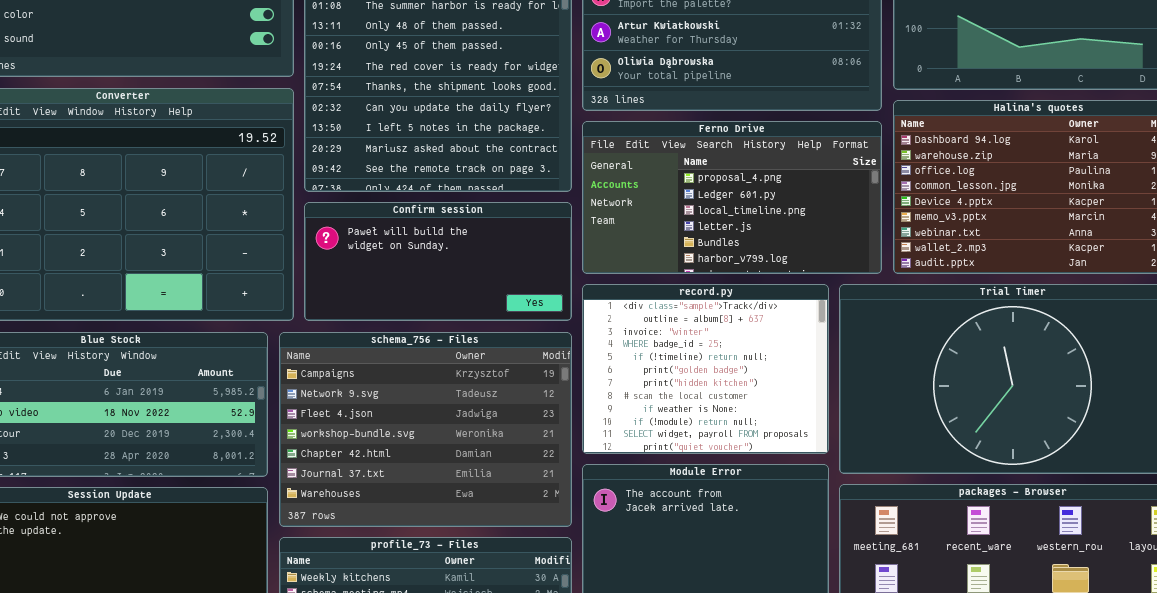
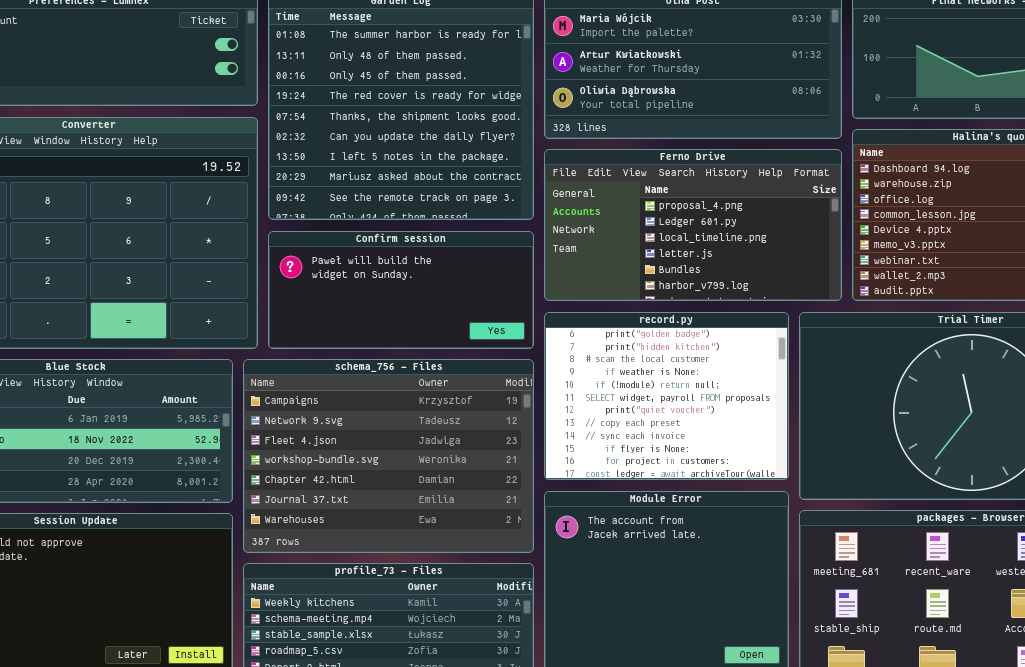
record.py: [582,284,829,454] -> [544,312,789,480], scrolled down 5 rows

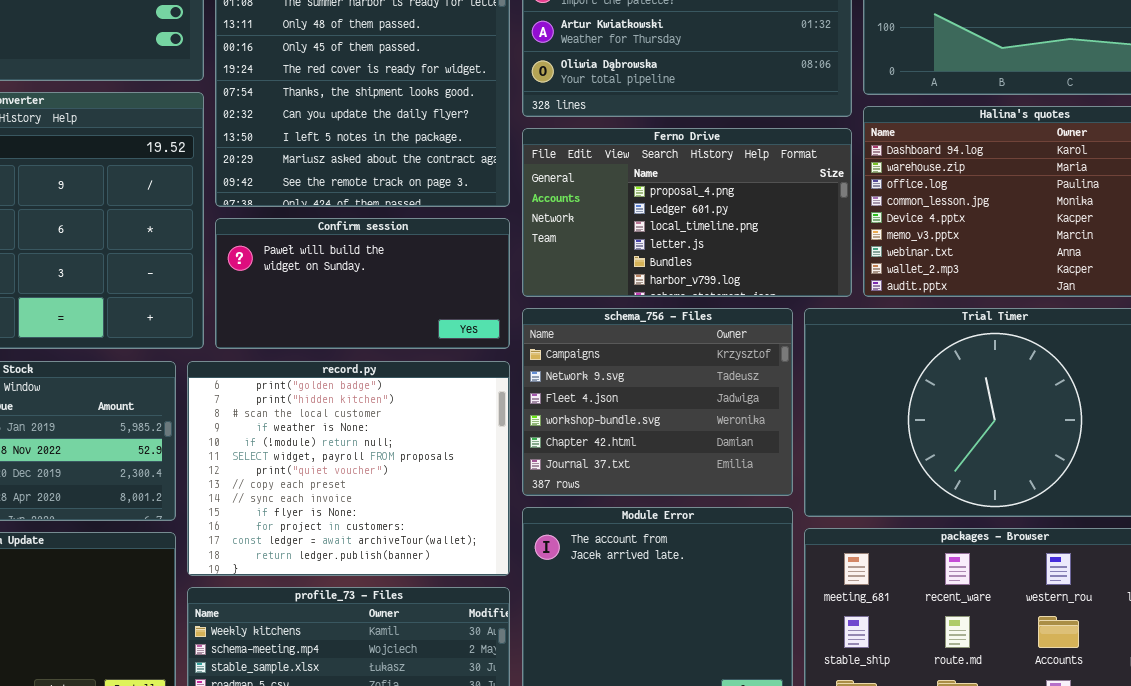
record.py: [544,312,789,480] -> [187,361,510,576], moved, resized
schema_756 - Files: [243,359,534,553] -> [522,308,793,496], moved, resized

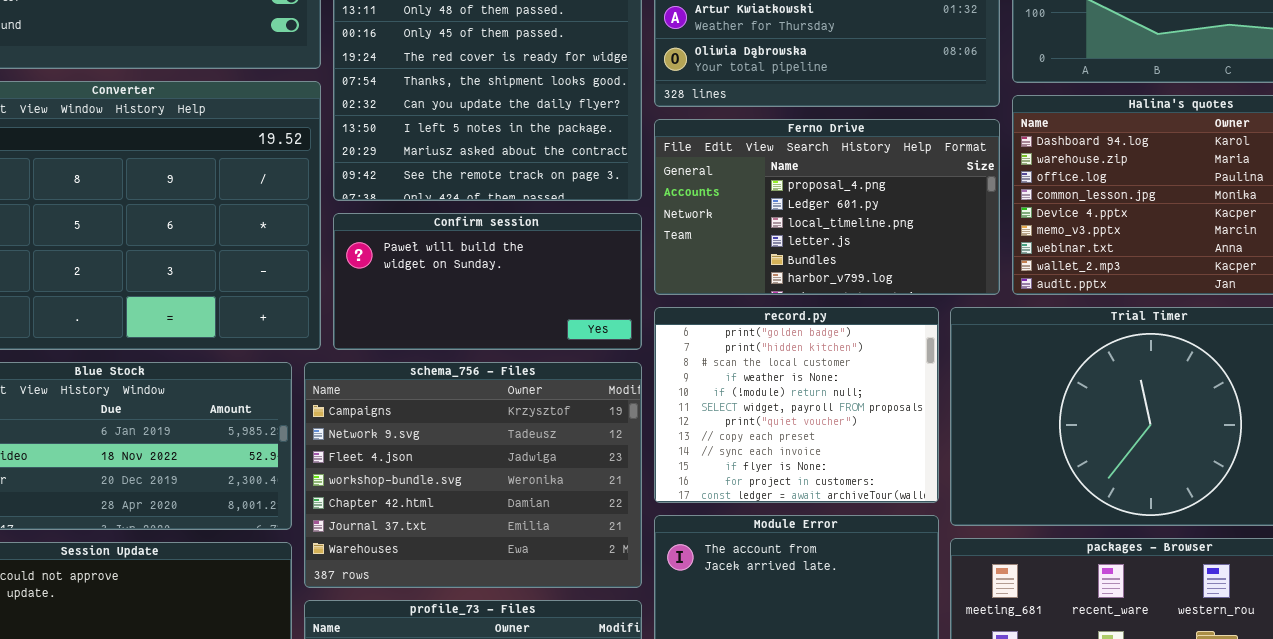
schema_756 - Files: [522,308,793,496] -> [304,362,642,588], moved, resized
record.py: [187,361,510,576] -> [654,307,939,503], moved, resized

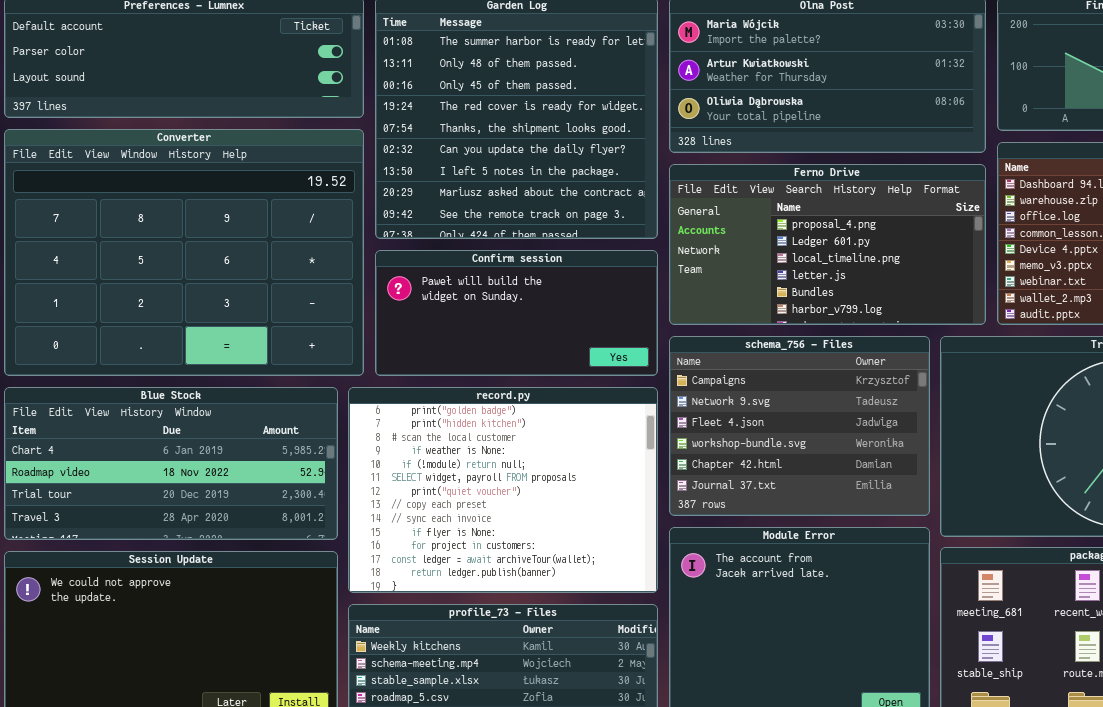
record.py: [654,307,939,503] -> [348,387,658,593], moved, resized
schema_756 - Files: [304,362,642,588] -> [669,336,930,516], moved, resized

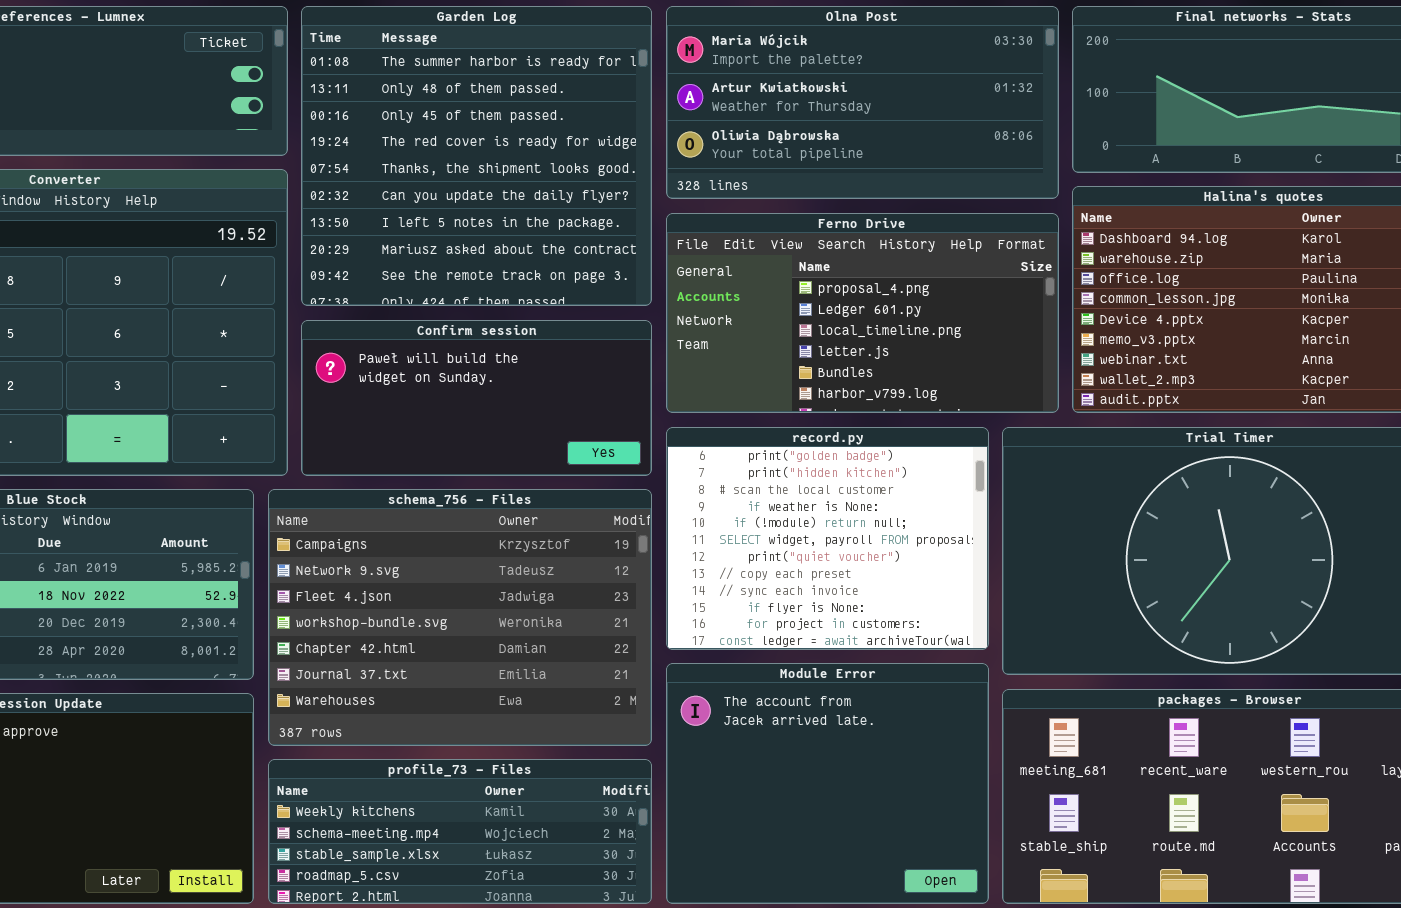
schema_756 - Files: [669,336,930,516] -> [268,489,652,746], moved, resized
record.py: [348,387,658,593] -> [666,427,989,650], moved, resized

